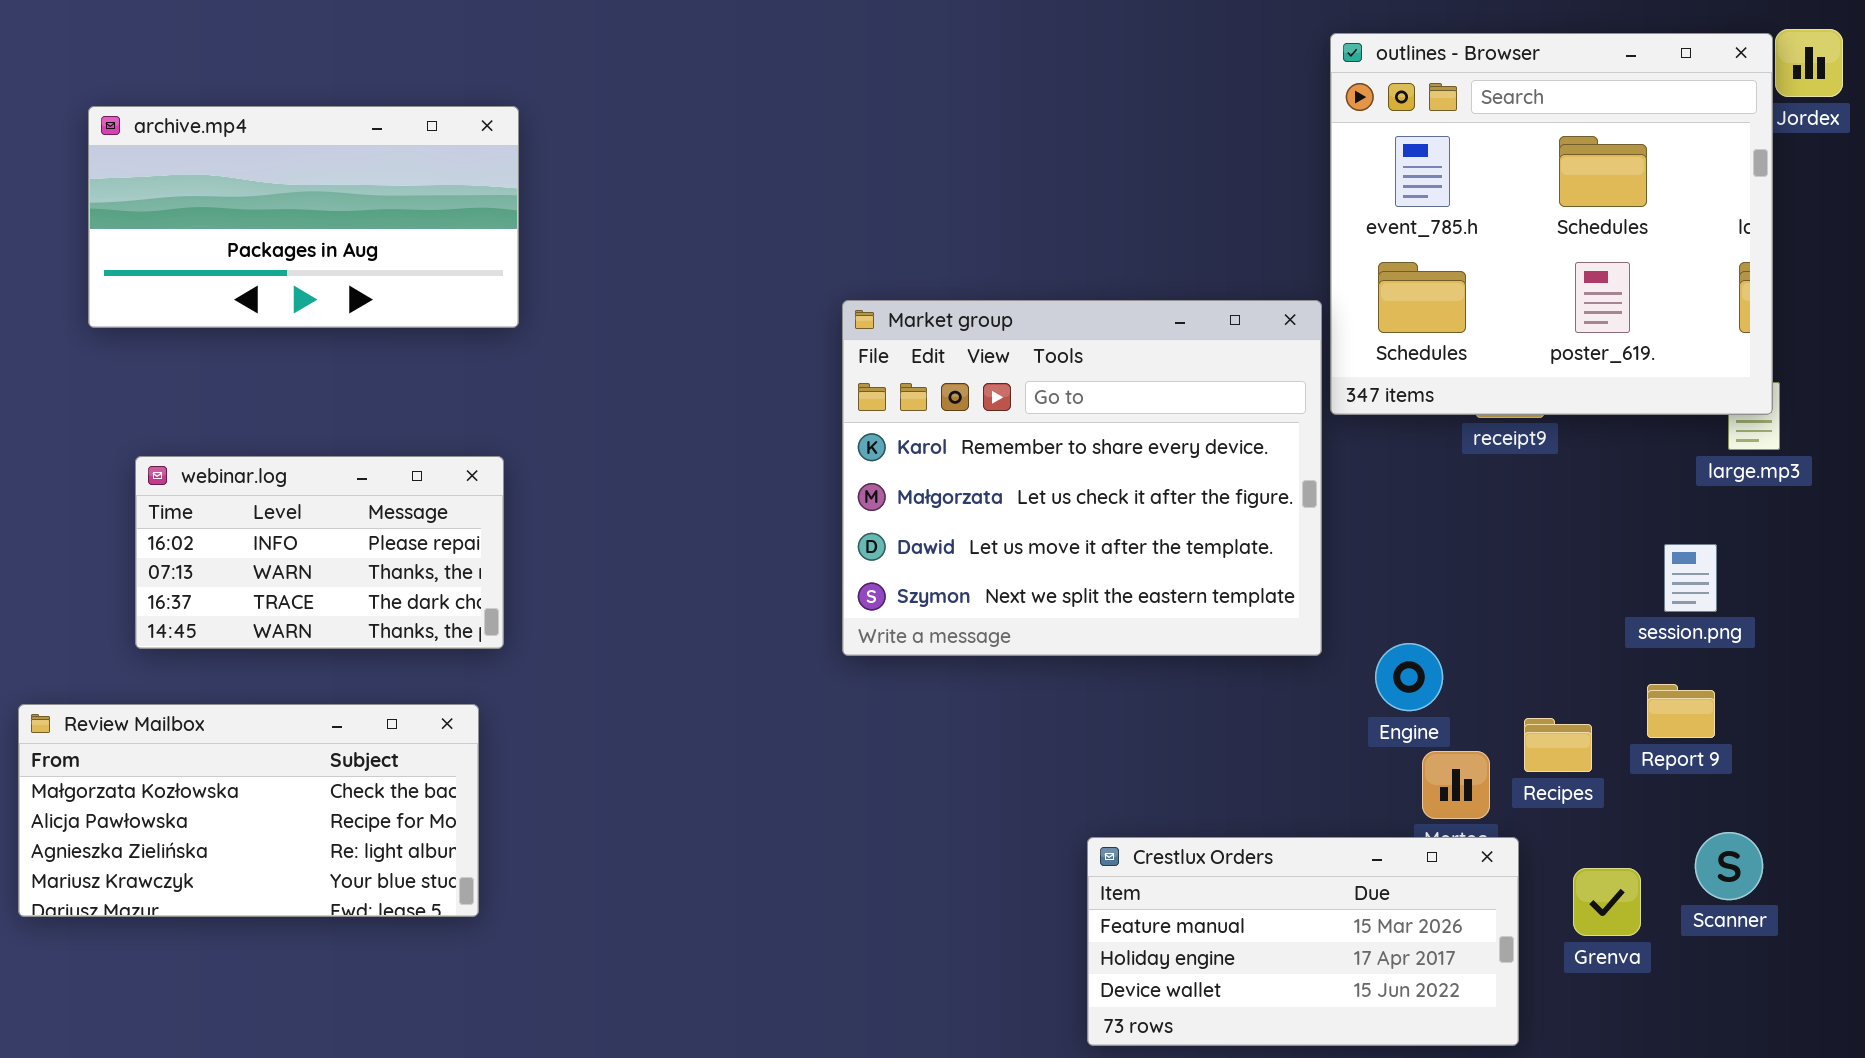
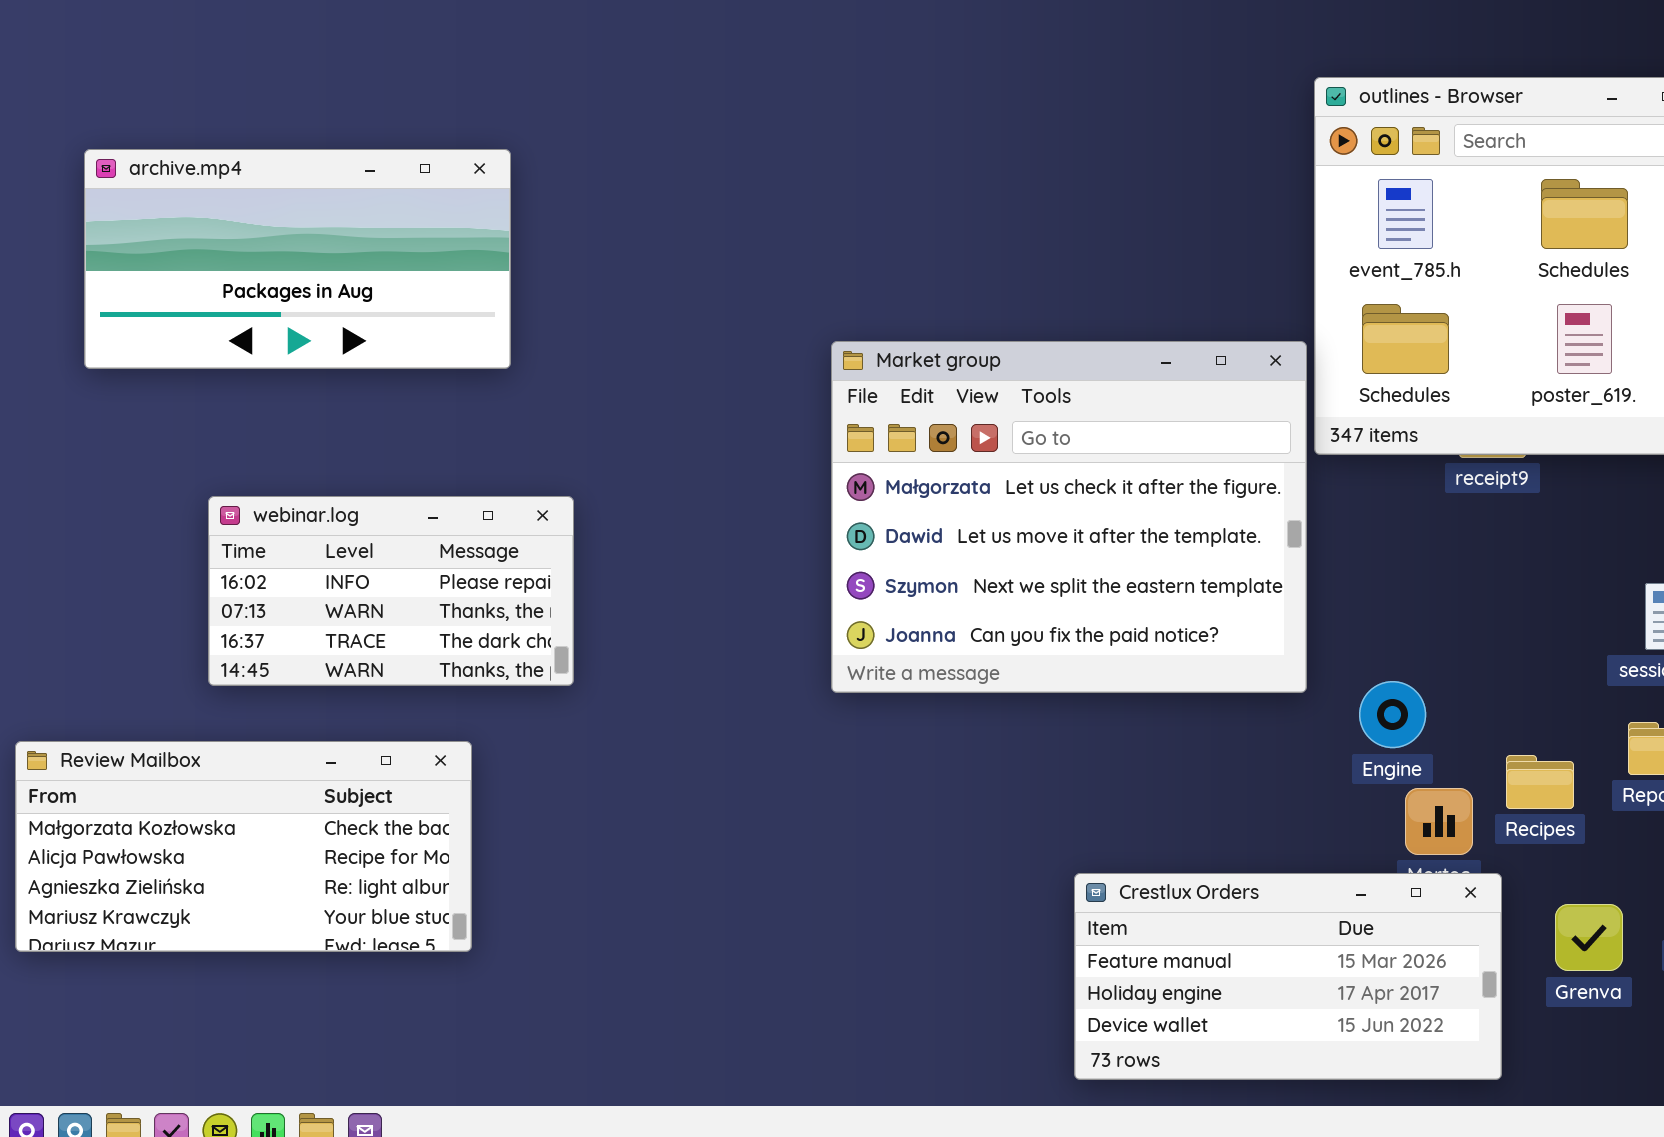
Market group: [842,300,1322,656] -> [831,341,1307,693], scrolled down 1 row
webinar.log: [135,456,504,649] -> [208,496,574,686], moved

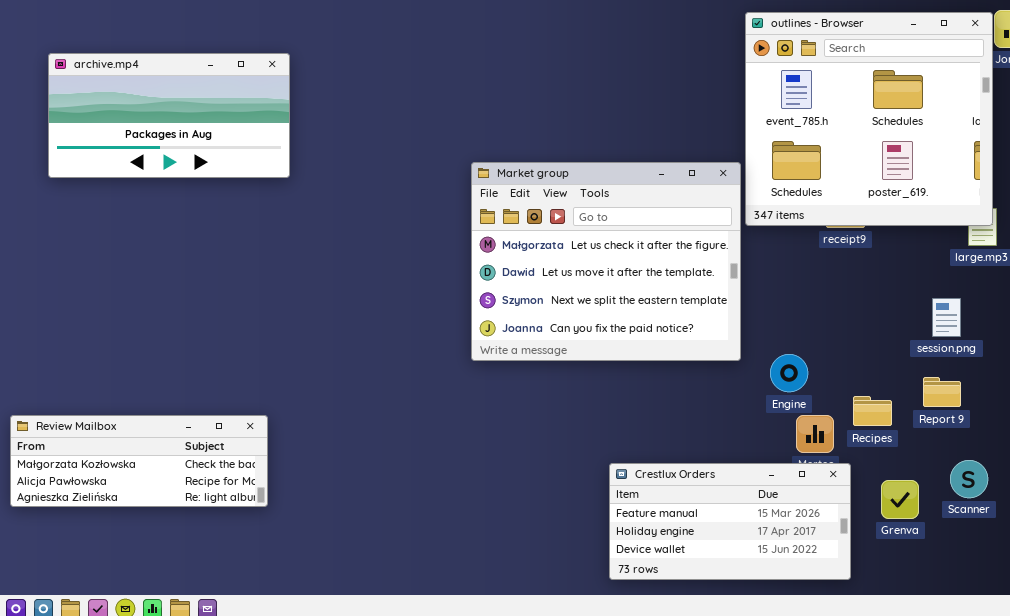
webinar.log: [208,496,574,686] -> none, closed
Review Mailbox: [15,741,472,952] -> [10,415,268,507], resized

